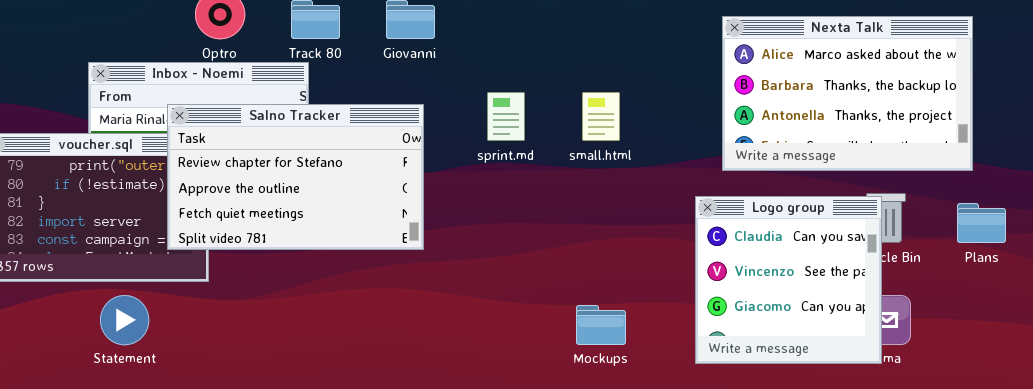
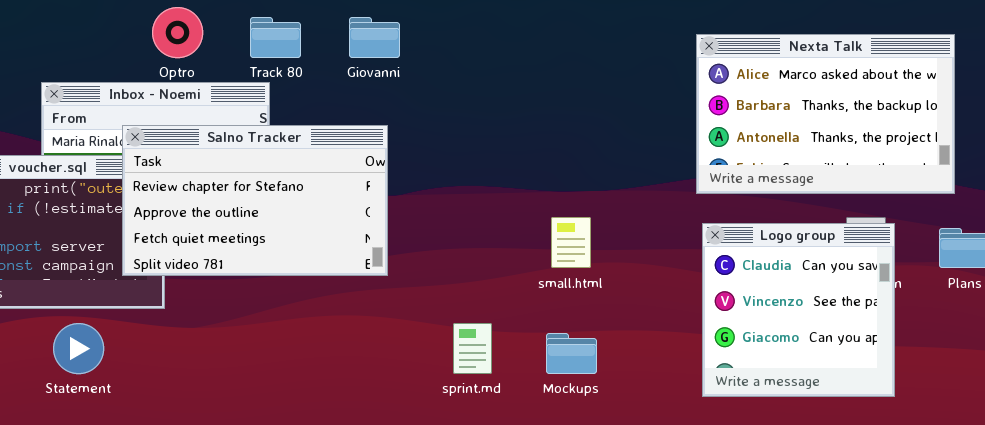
sprint.md: [487,92,525,141] -> [453,323,492,374], moved
small.html: [582,92,620,141] -> [551,217,591,268], moved
Logo group: [695,196,882,364] -> [702,223,895,397], moved

